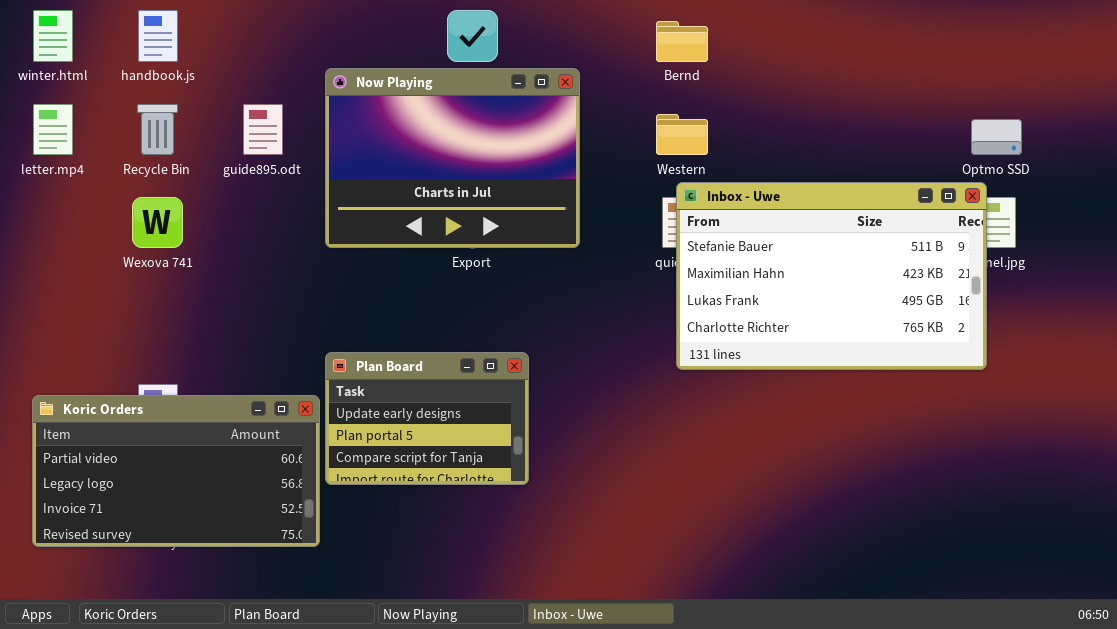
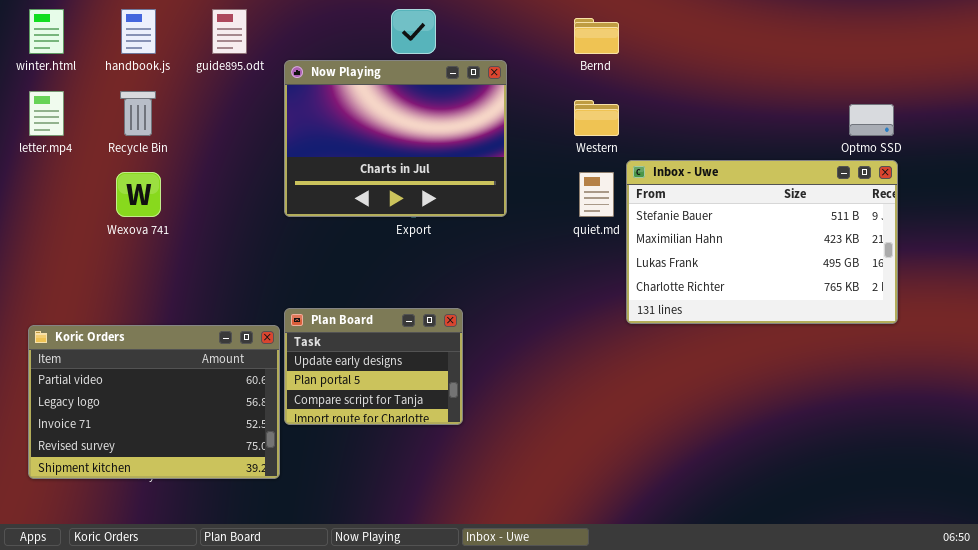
guide895.odt: [243,104,283,155] -> [212,9,247,54], moved
Inbox - Uwe: [676,182,987,370] -> [626,160,898,324], moved
Koric Orders: [32,395,320,547] -> [28,325,280,479], resized

